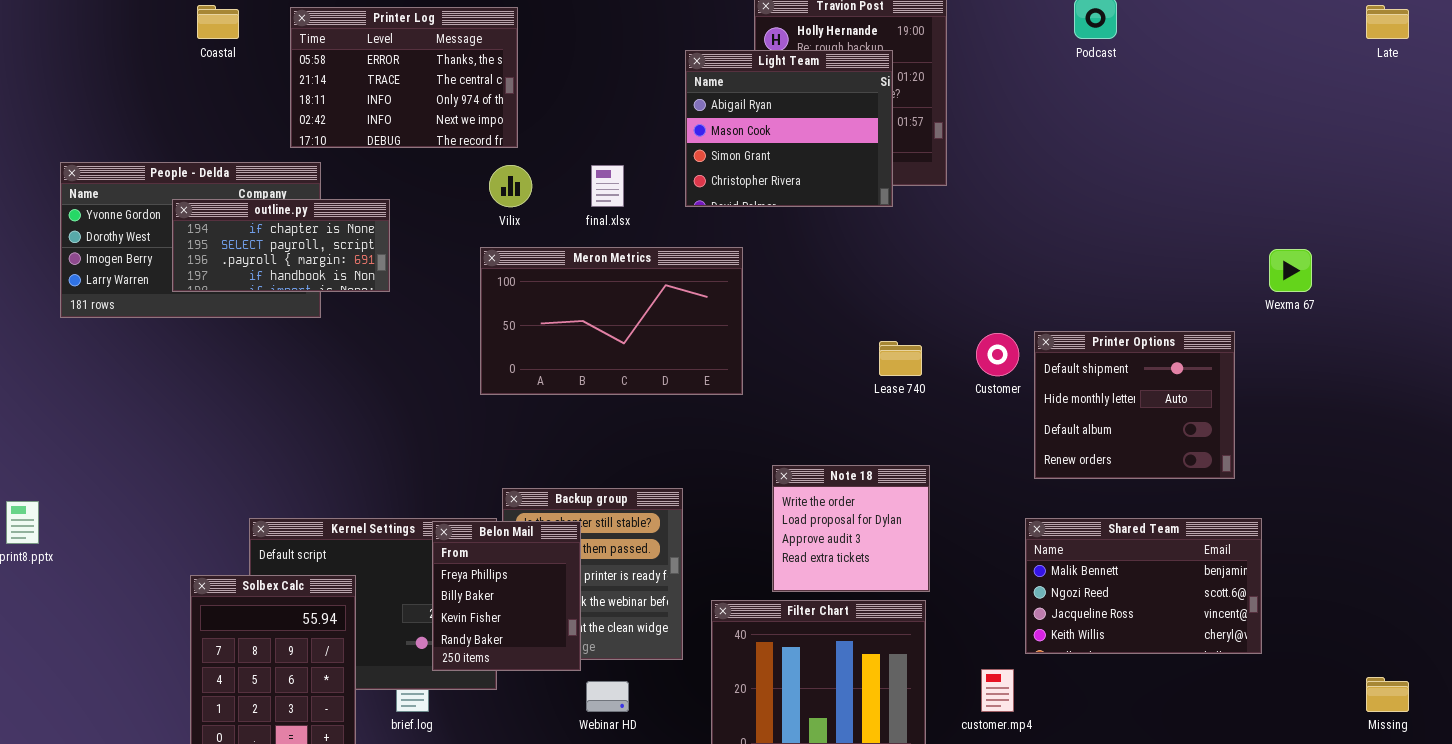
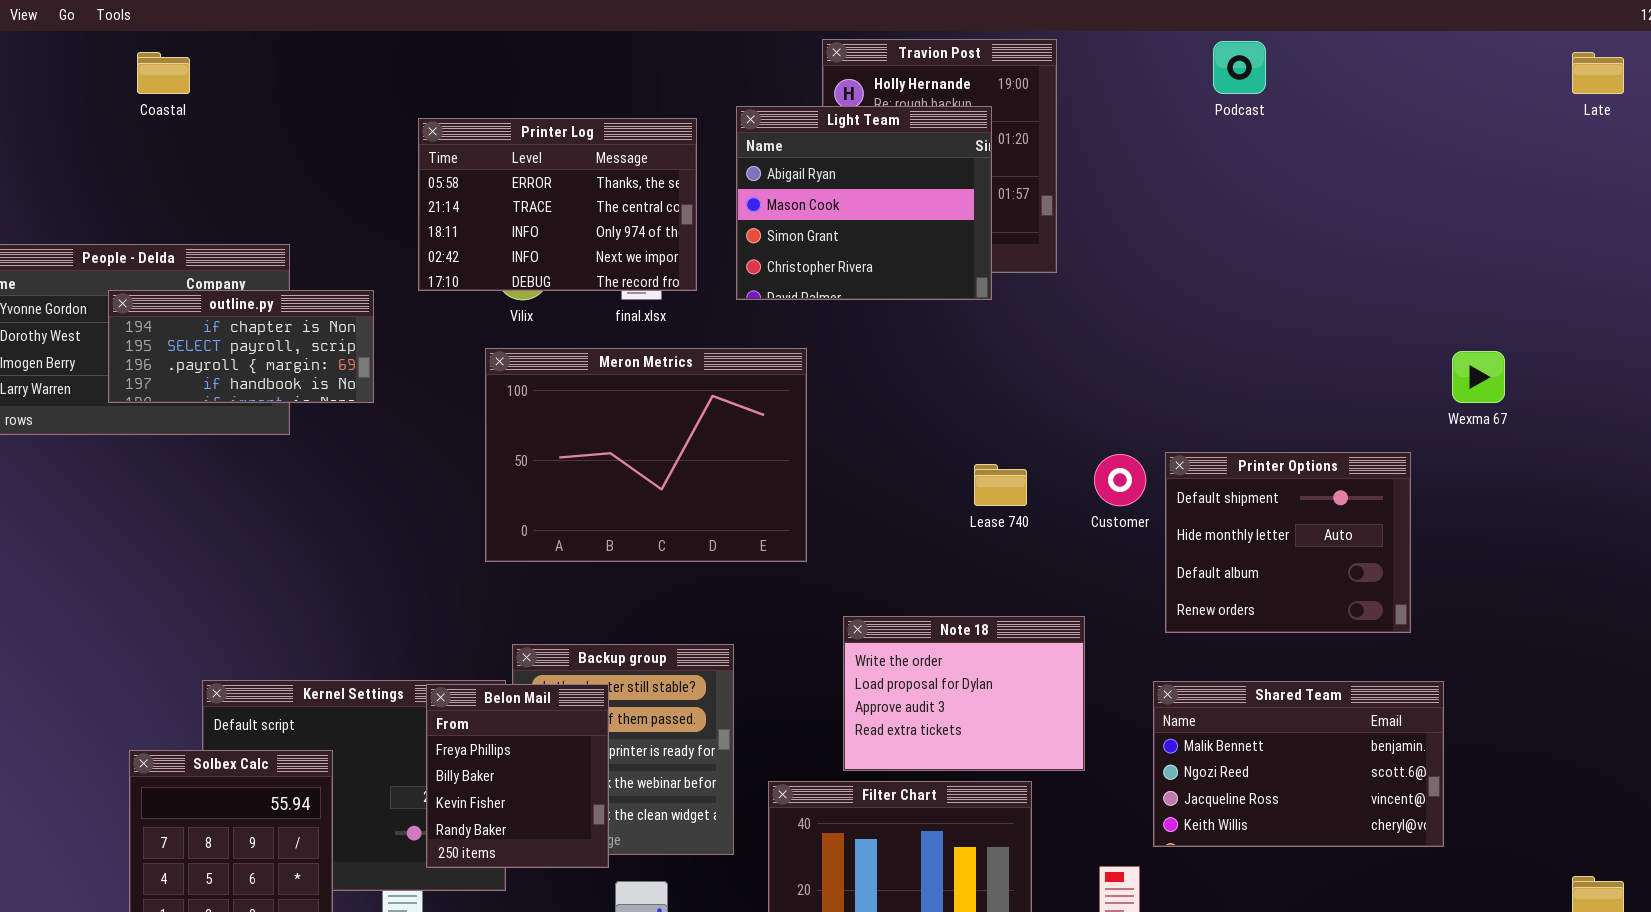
Printer Log: [290,7,518,148] -> [418,118,697,291], moved
Meron Metrics: [480,247,743,395] -> [485,348,807,562], resized
Note 18: [772,465,930,592] -> [843,616,1085,771], resized

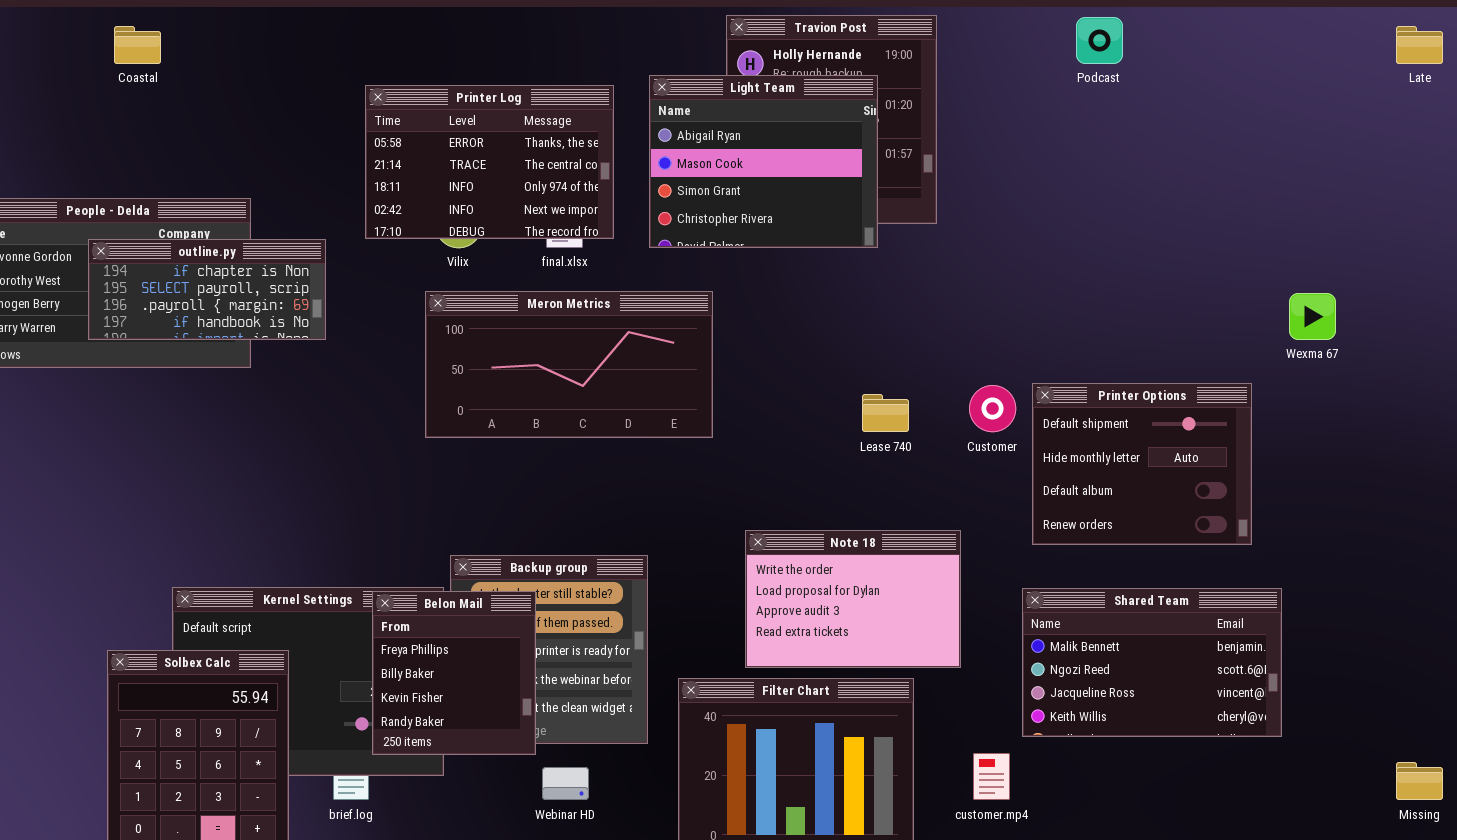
Meron Metrics: [485,348,807,562] -> [425,291,713,438], resized

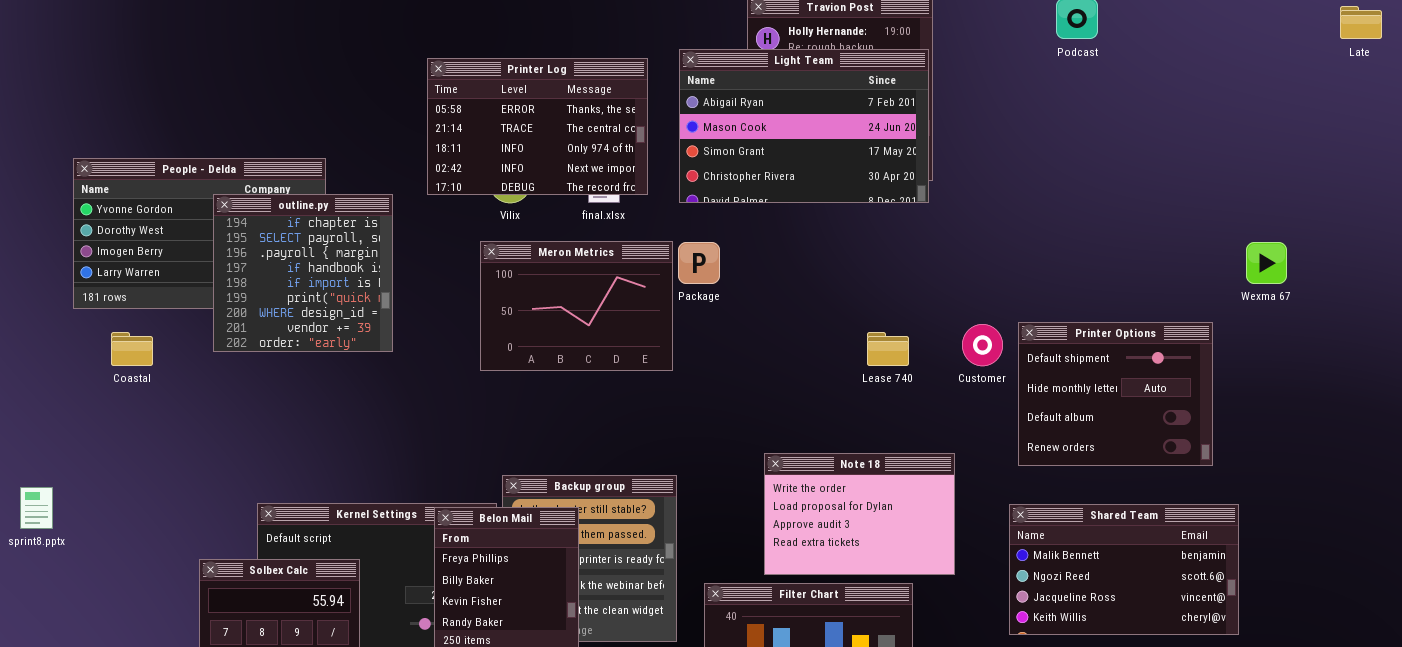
Coastal: [114,26,161,64] -> [111,332,153,366], moved
Light Team: [649,75,878,248] -> [679,49,929,203], resized
outline.py: [88,239,326,340] -> [213,194,393,352], resized
Meron Metrics: [425,291,713,438] -> [480,241,673,371], resized

